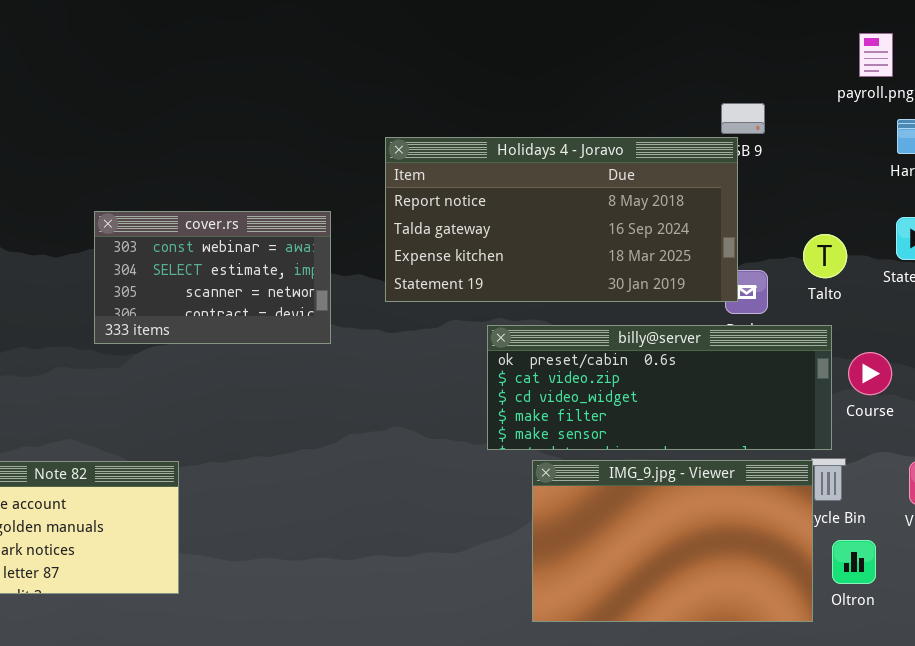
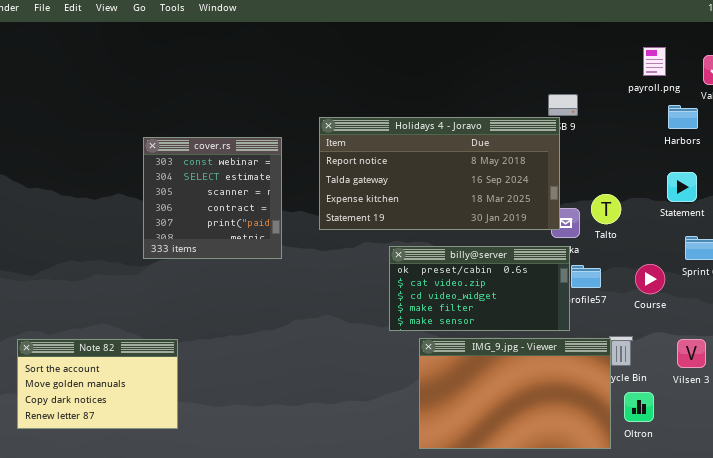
cover.rs: [94,211,331,344] -> [143,137,282,259], resized
Talto: [803,234,847,278] -> [591,194,621,224], moved
billy@server: [487,325,832,450] -> [389,246,570,331], resized

